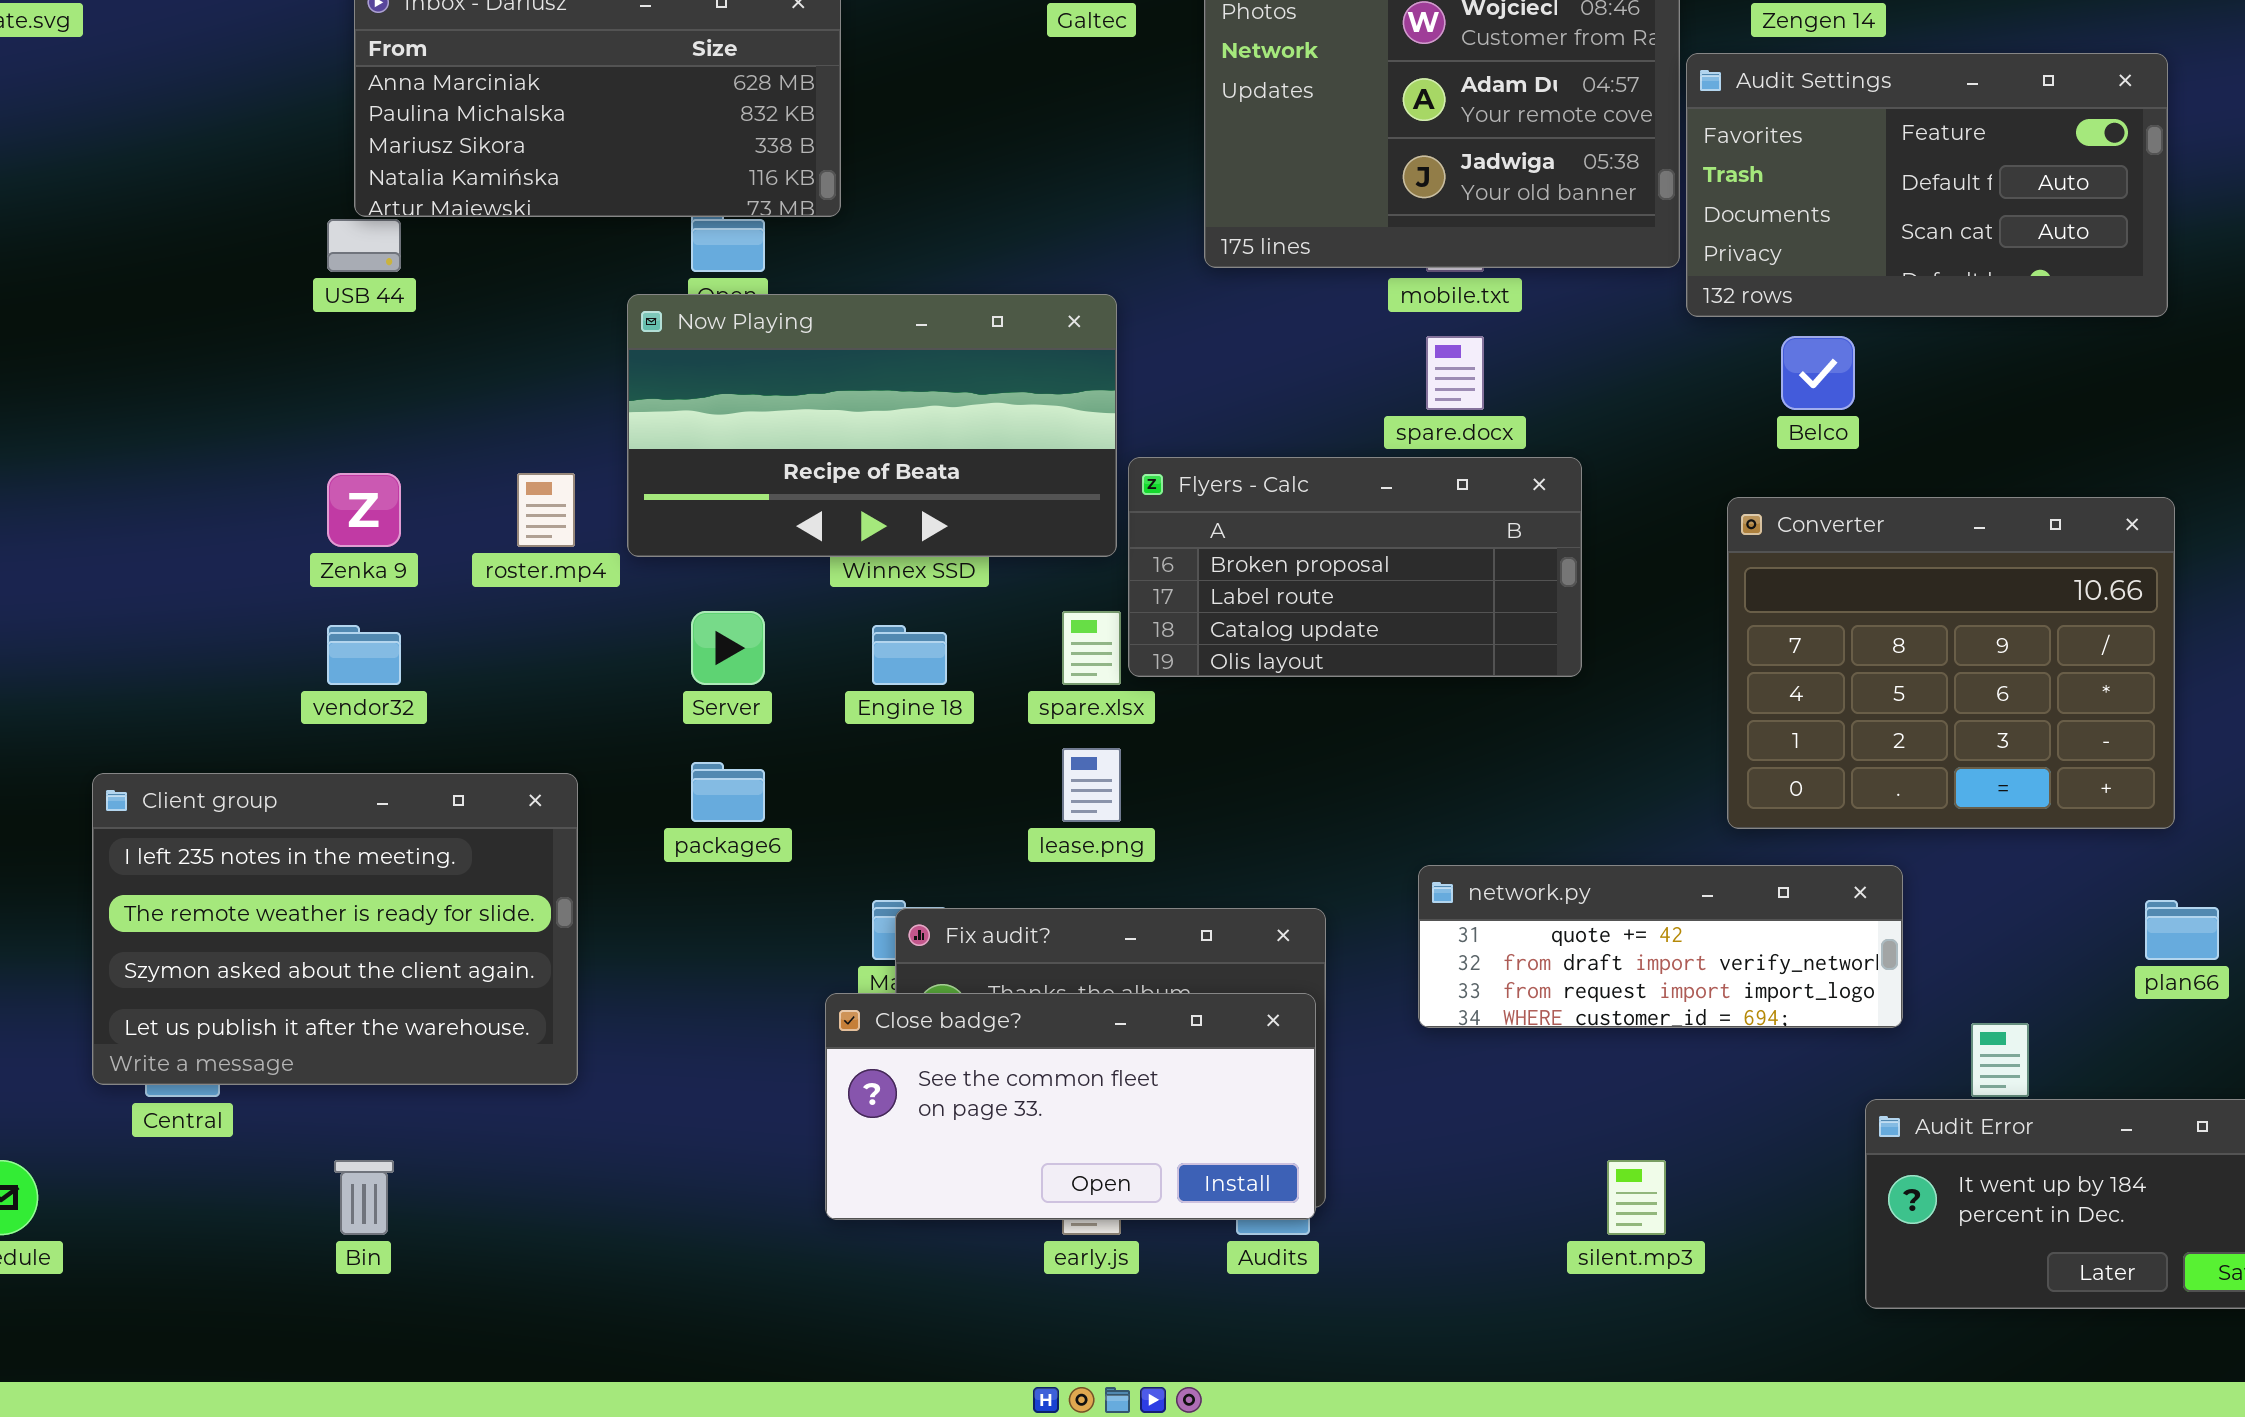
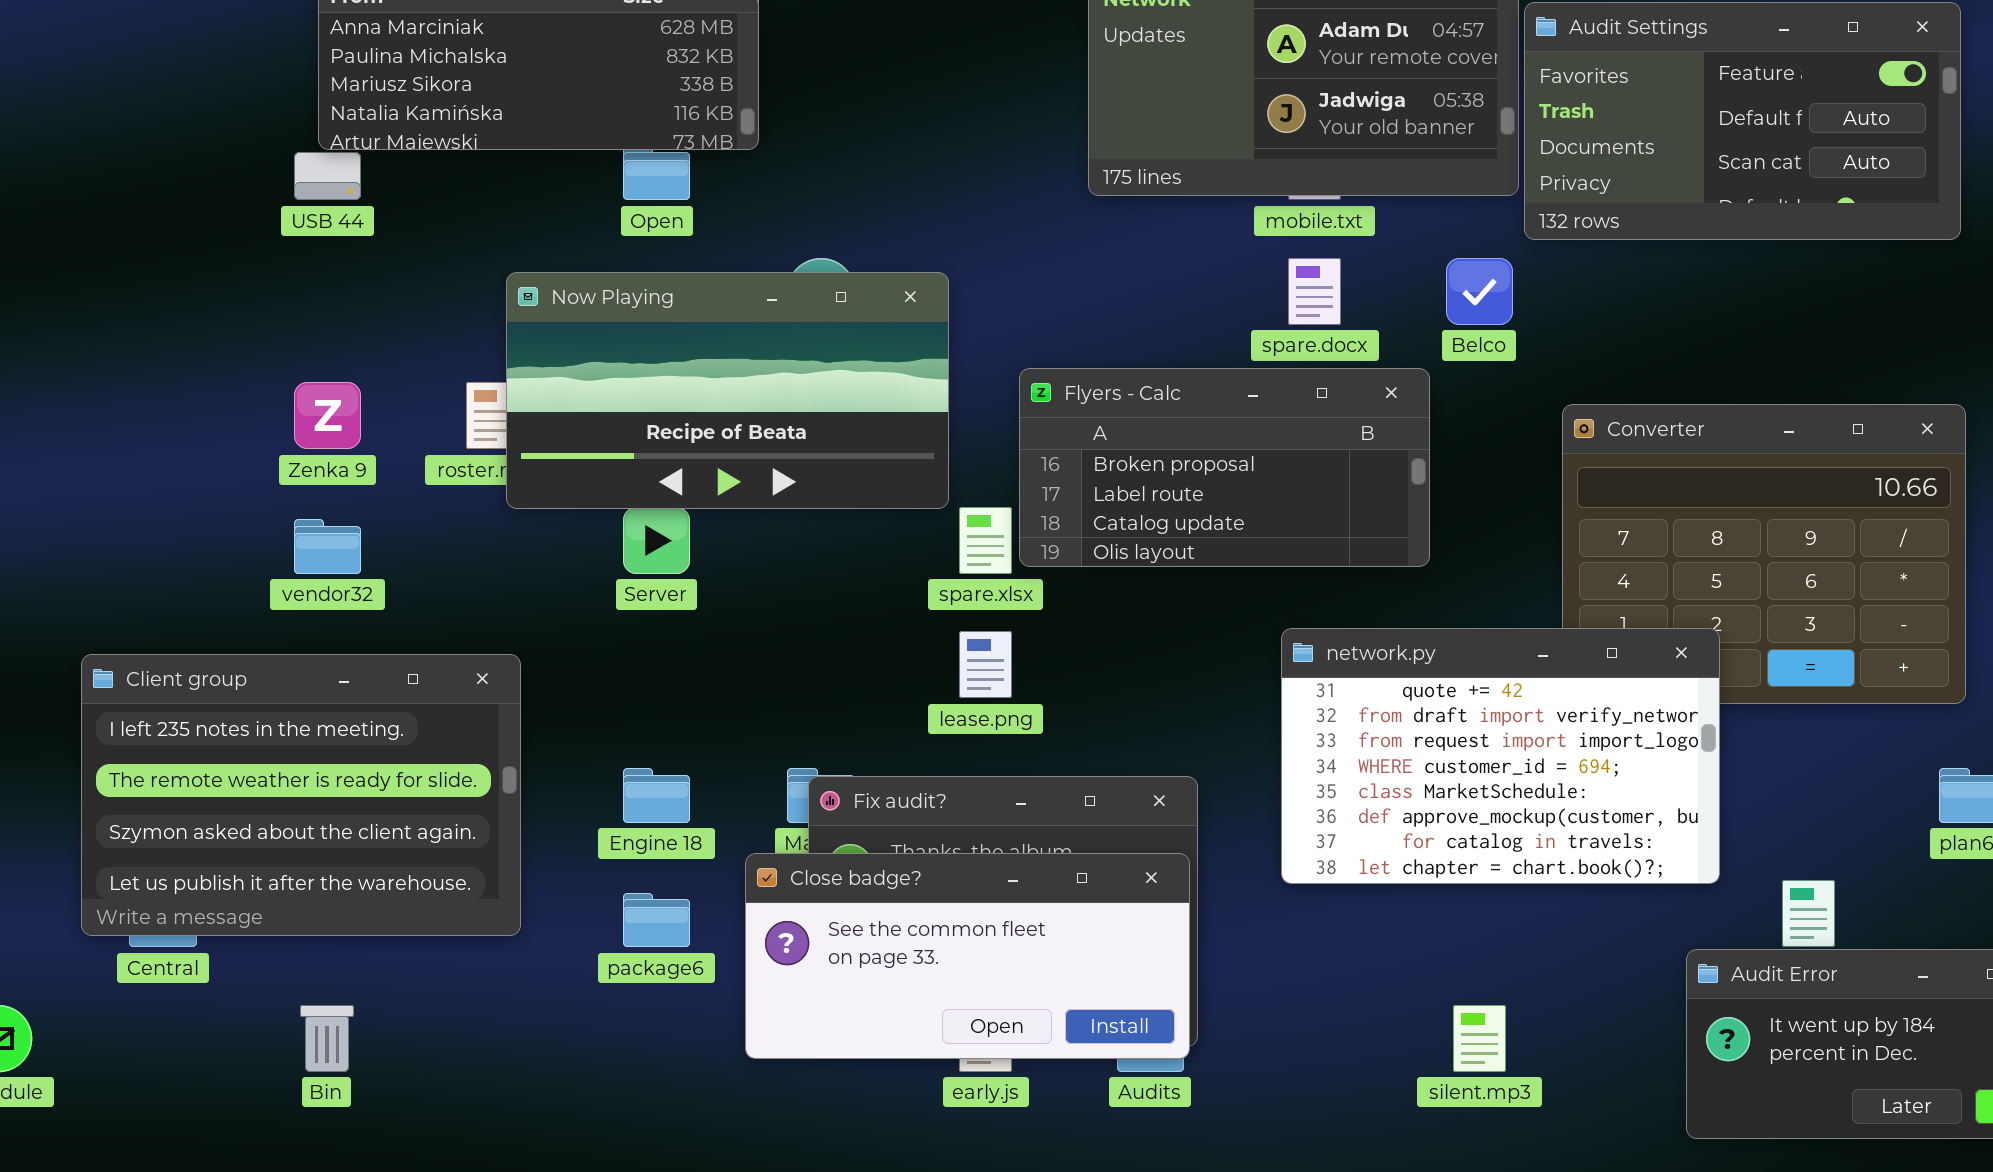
Now Playing: [627,294,1117,557] -> [506,272,949,509], moved
Belco: [1781,336,1855,410] -> [1446,258,1513,325], moved
Engine 18: [872,625,947,685] -> [623,768,690,823], moved
package6: [691,762,765,822] -> [623,893,690,947], moved
network.py: [1418,865,1903,1028] -> [1281,628,1720,884], resized

